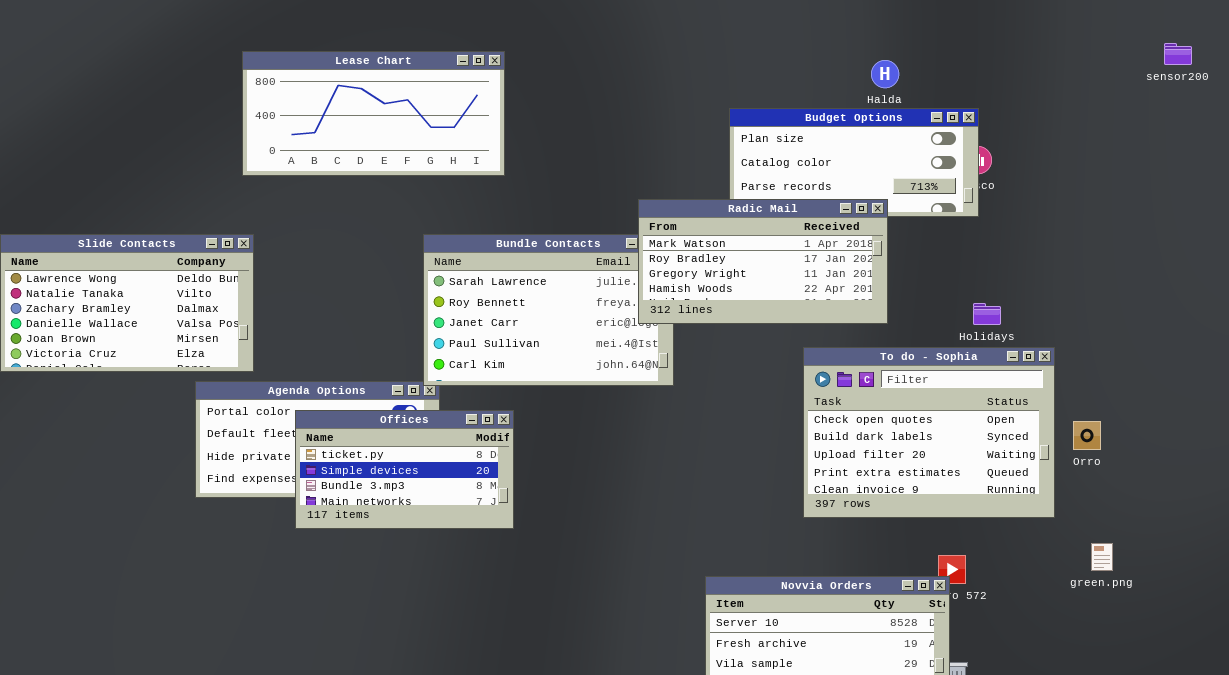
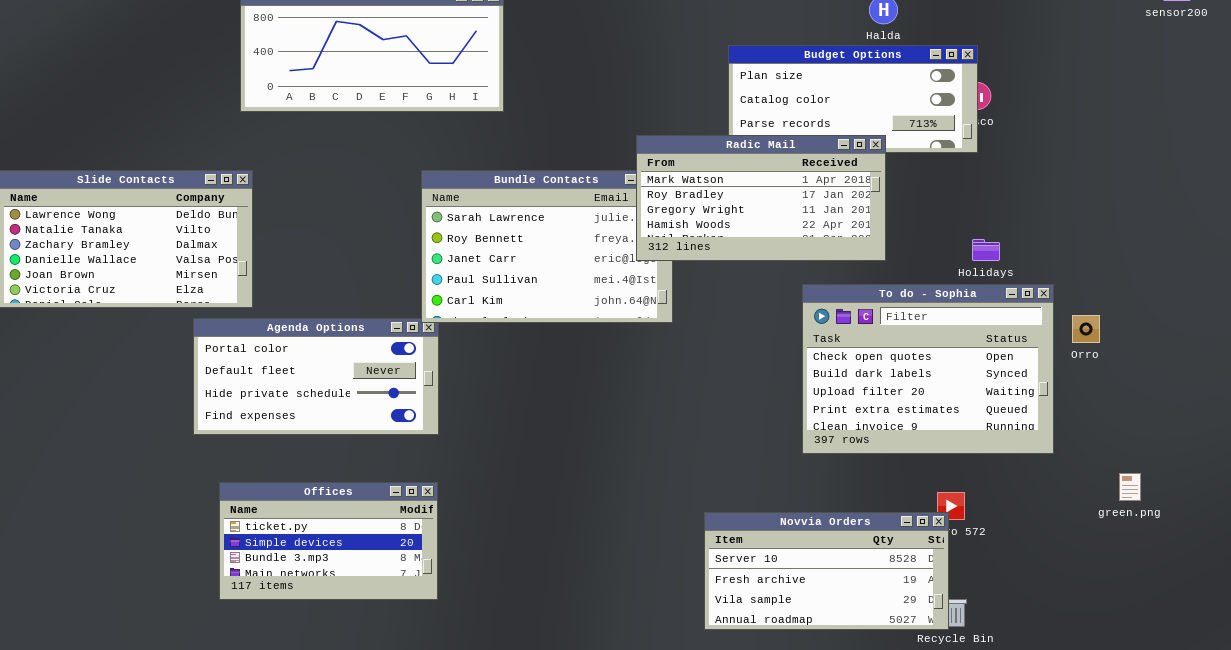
Offices: [295,410,514,529] -> [219,482,438,600], moved
Orro: [1073,421,1101,450] -> [1072,315,1100,343], moved
green.png: [1091,543,1113,571] -> [1119,473,1141,501], moved

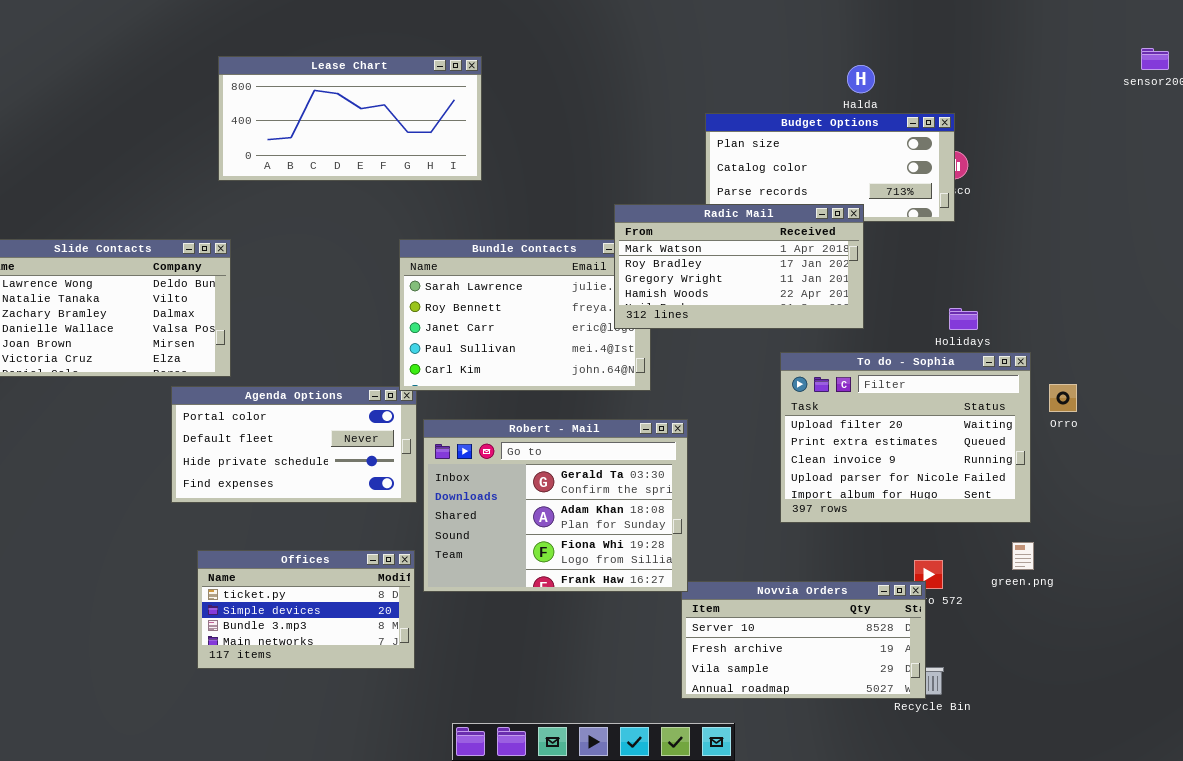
To do - Sophia: [802,284,1054,454] -> [780,352,1031,523], scrolled down 2 rows
Robert - Mail: none -> [423,419,688,592], opened
green.png: [1119,473,1141,501] -> [1012,542,1034,570], moved

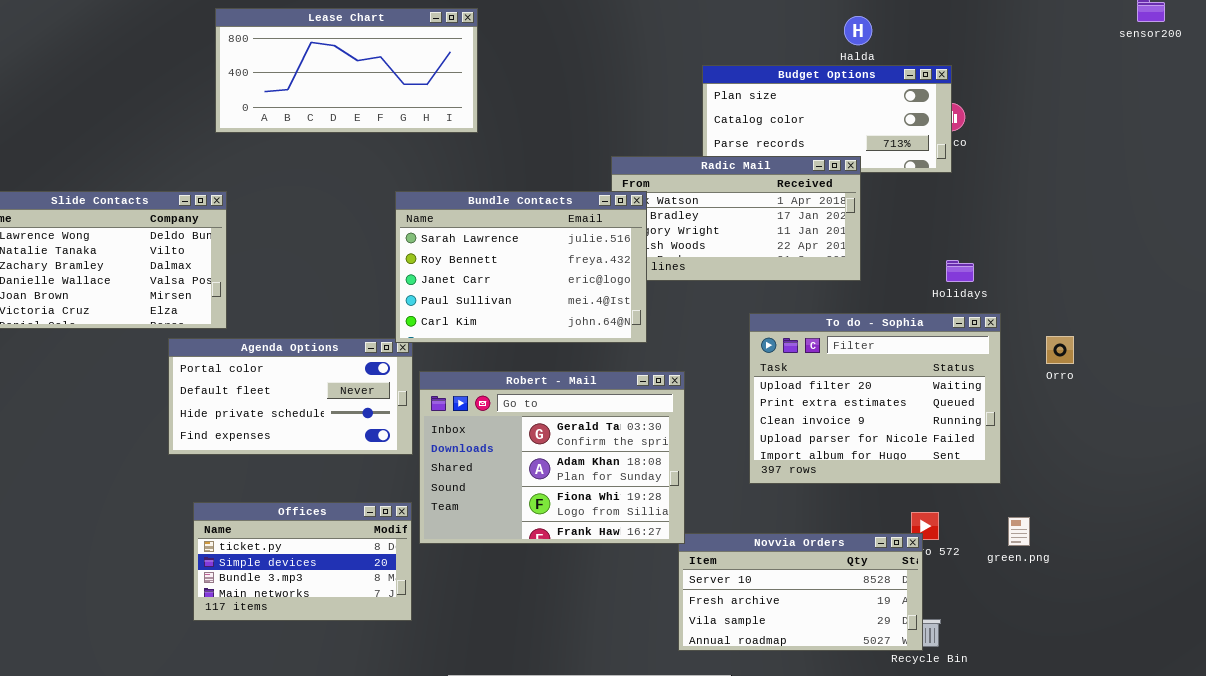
Bundle Contacts: [399,239,651,391] -> [395,191,647,343], raised
To do - Sophia: [780,352,1031,523] -> [749,313,1001,484], moved
green.png: [1012,542,1034,570] -> [1008,517,1030,546], moved

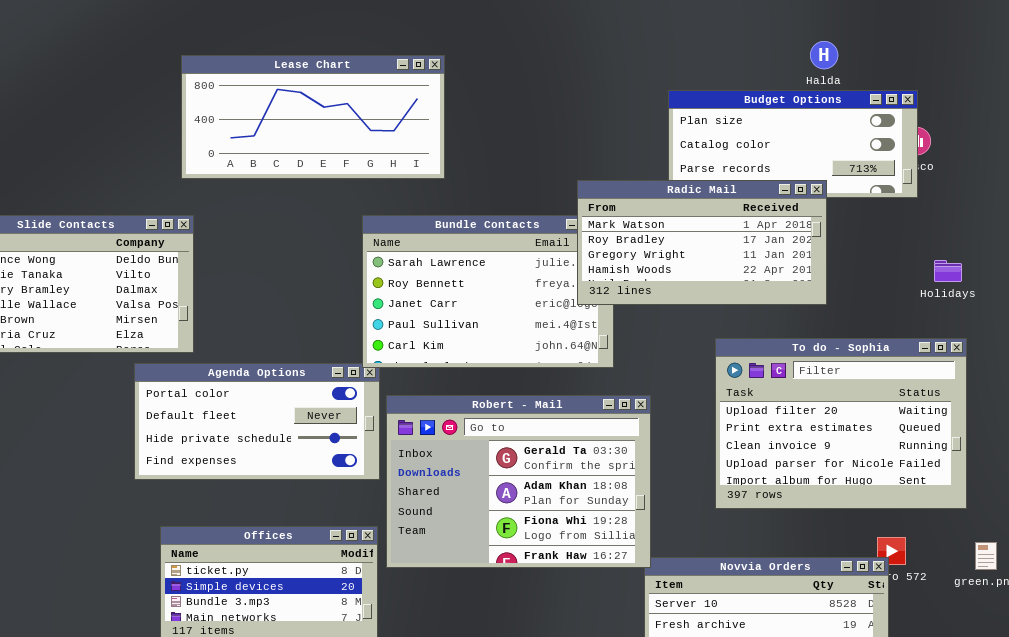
Lease Chart: [215,8,478,133] -> [181,55,445,179], moved
Radic Mail: [611,156,861,281] -> [577,180,827,305], raised
Holidays: [946,260,974,282] -> [934,260,962,282], moved

